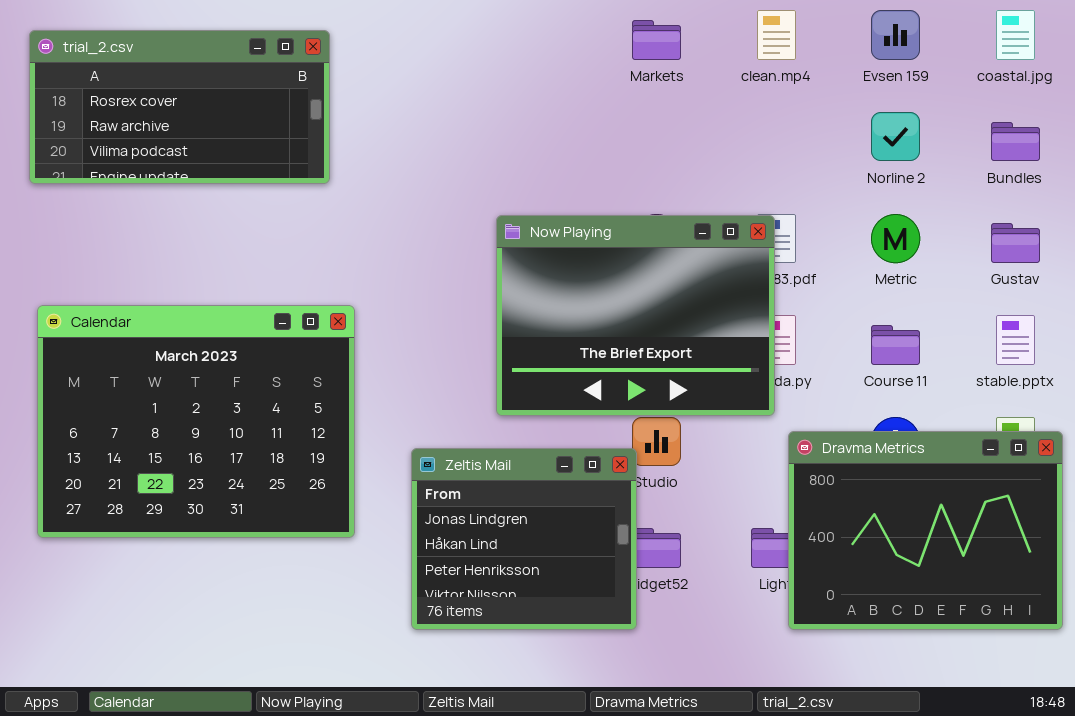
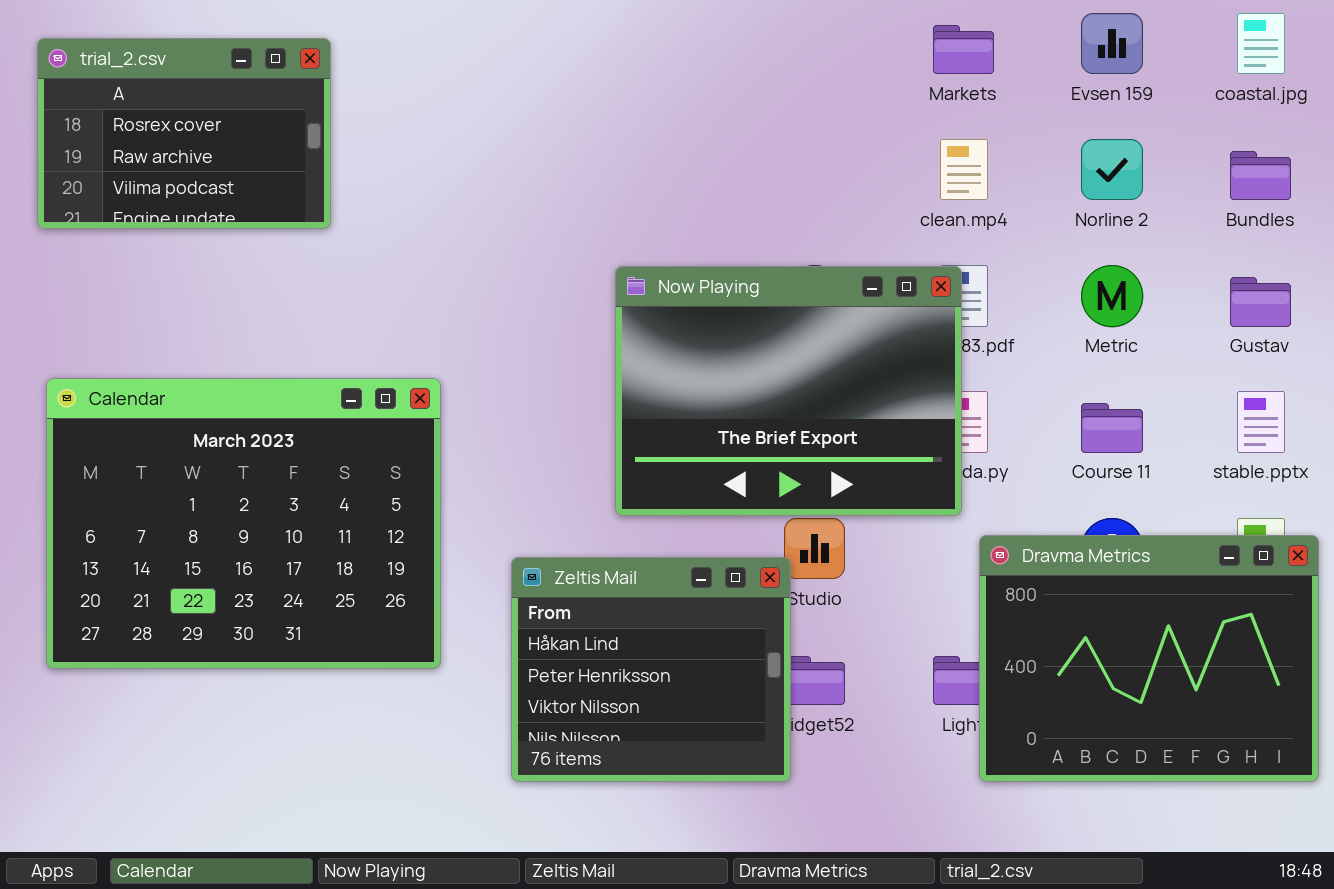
clean.mp4: [757,10,796,60] -> [940,139,988,200], moved
Markets: [632,20,681,60] -> [933,25,994,74], moved
trial_2.csv: [29,30,330,184] -> [37,38,331,229], resized
Zeltis Mail: [411,448,637,630] -> [511,557,791,782], scrolled down 1 row

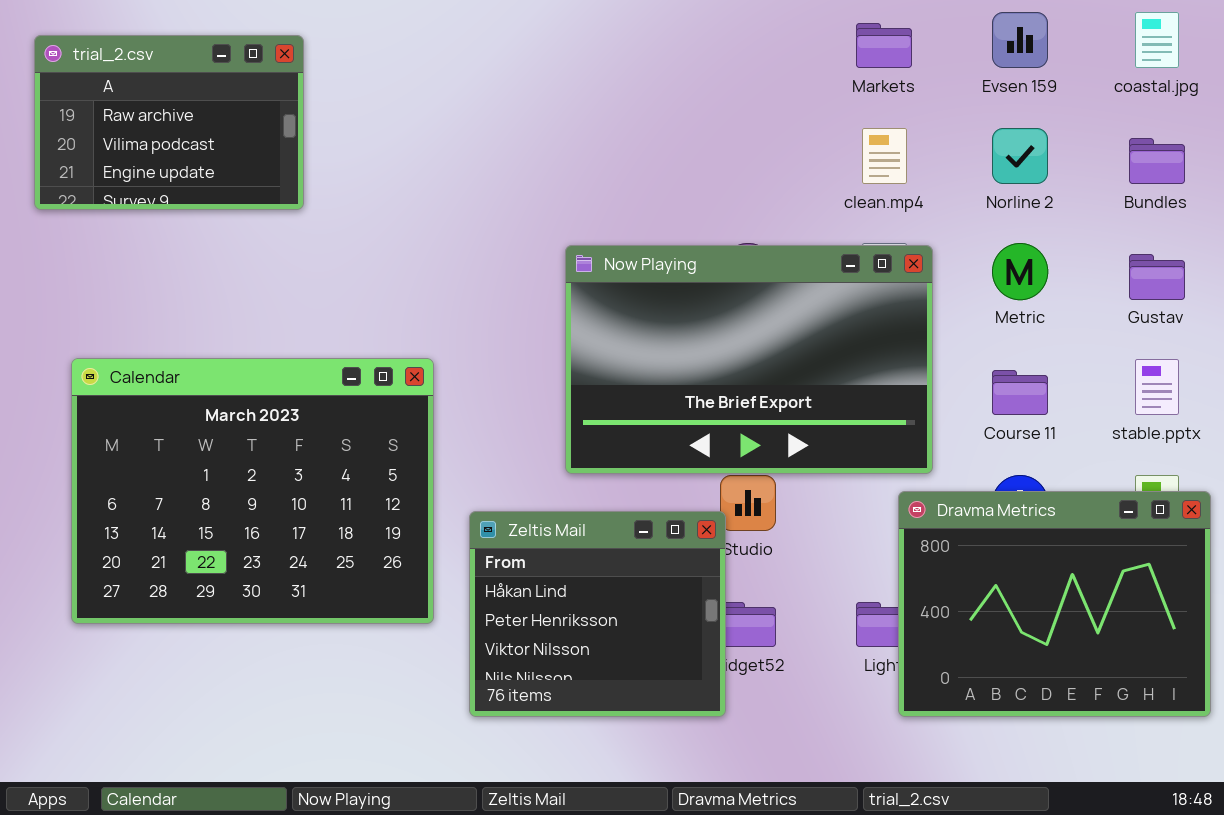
trial_2.csv: [37,38,331,229] -> [34,35,304,210], scrolled down 1 row
Now Playing: [615,266,962,516] -> [565,245,933,474], resized
Calendar: [46,378,441,669] -> [71,358,434,624], moved

